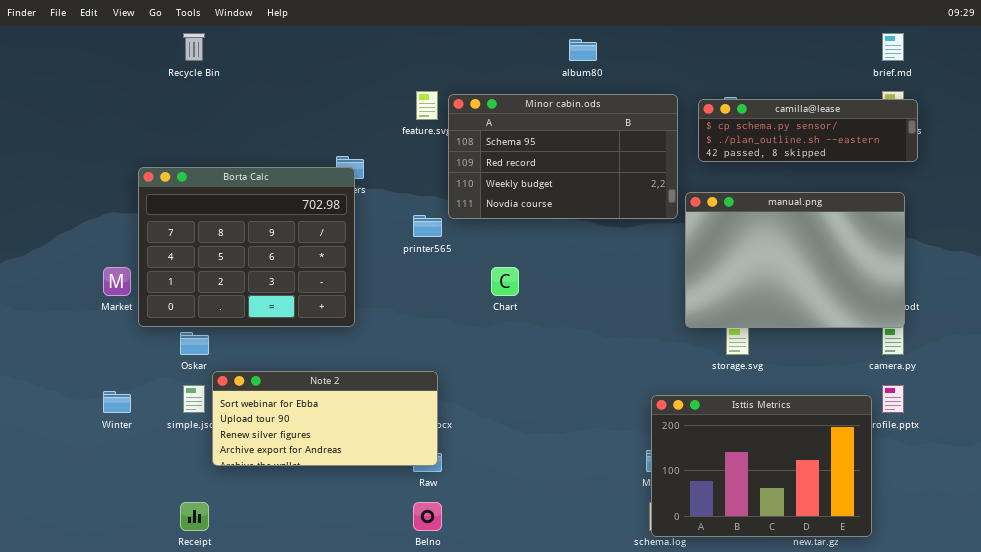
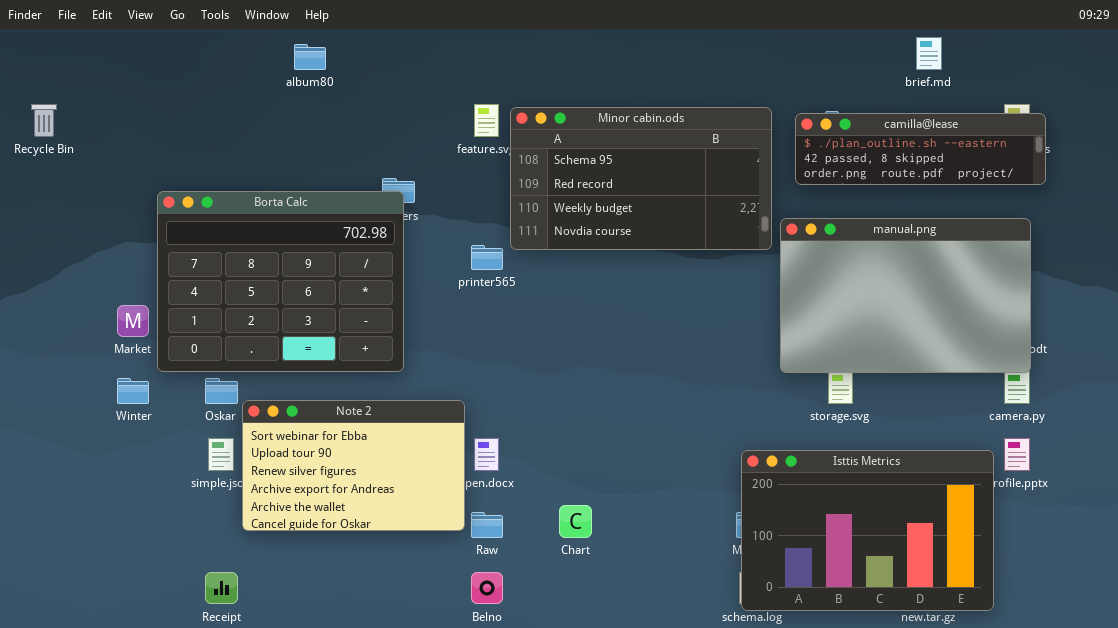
Recycle Bin: [183,33,205,61] -> [31,104,57,137], moved
brief.md: [882,33,904,61] -> [916,37,942,70], moved
album80: [569,39,597,61] -> [294,44,326,70], moved
camilla@lease: [698,99,918,162] -> [795,113,1046,185], scrolled down 1 row
Chart: [491,267,519,296] -> [559,505,592,538], moved
Note 2: [212,371,438,466] -> [242,400,465,531], resized
Winter: [103,391,131,413] -> [117,378,149,404], moved

